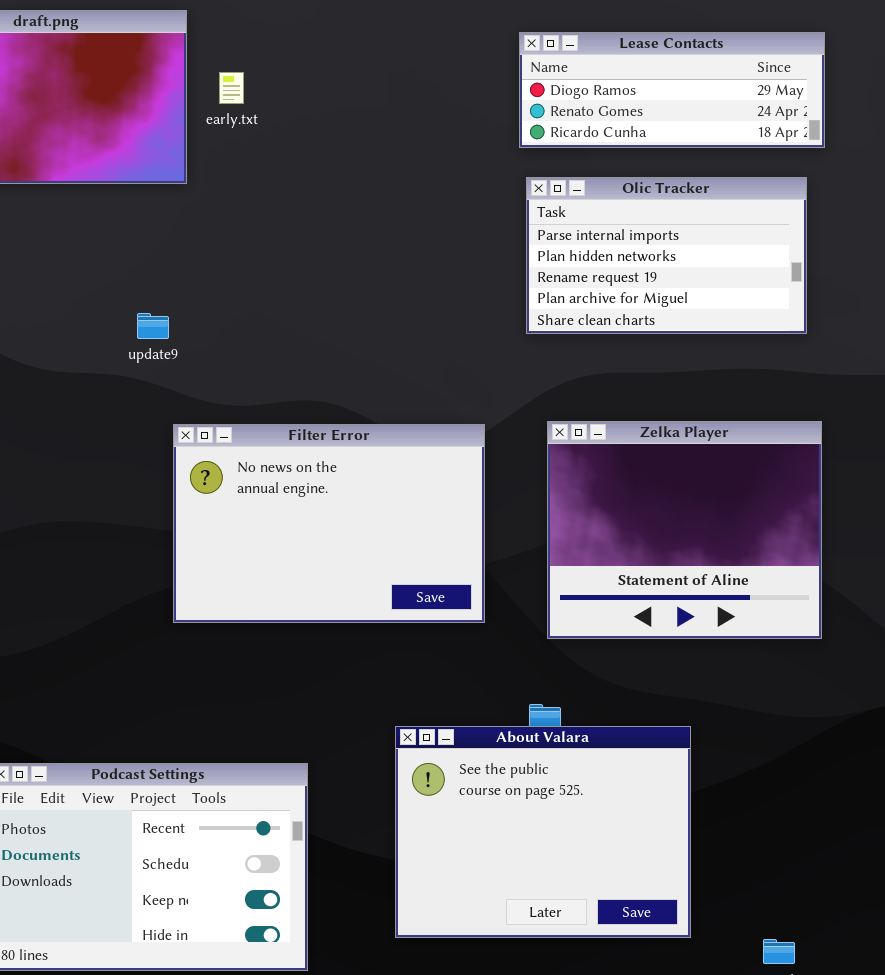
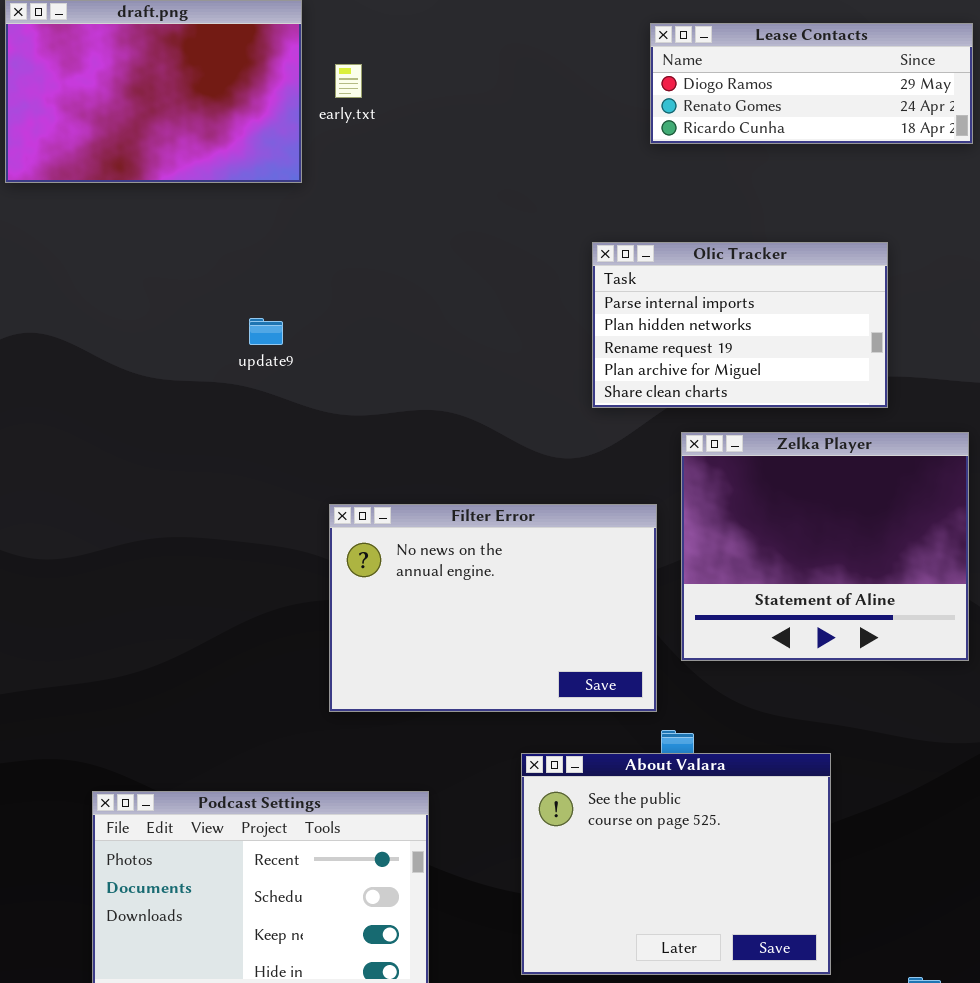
Olic Tracker: [526,177,807,334] -> [592,242,888,408], moved
Filter Error: [173,424,485,623] -> [329,504,657,712], moved

